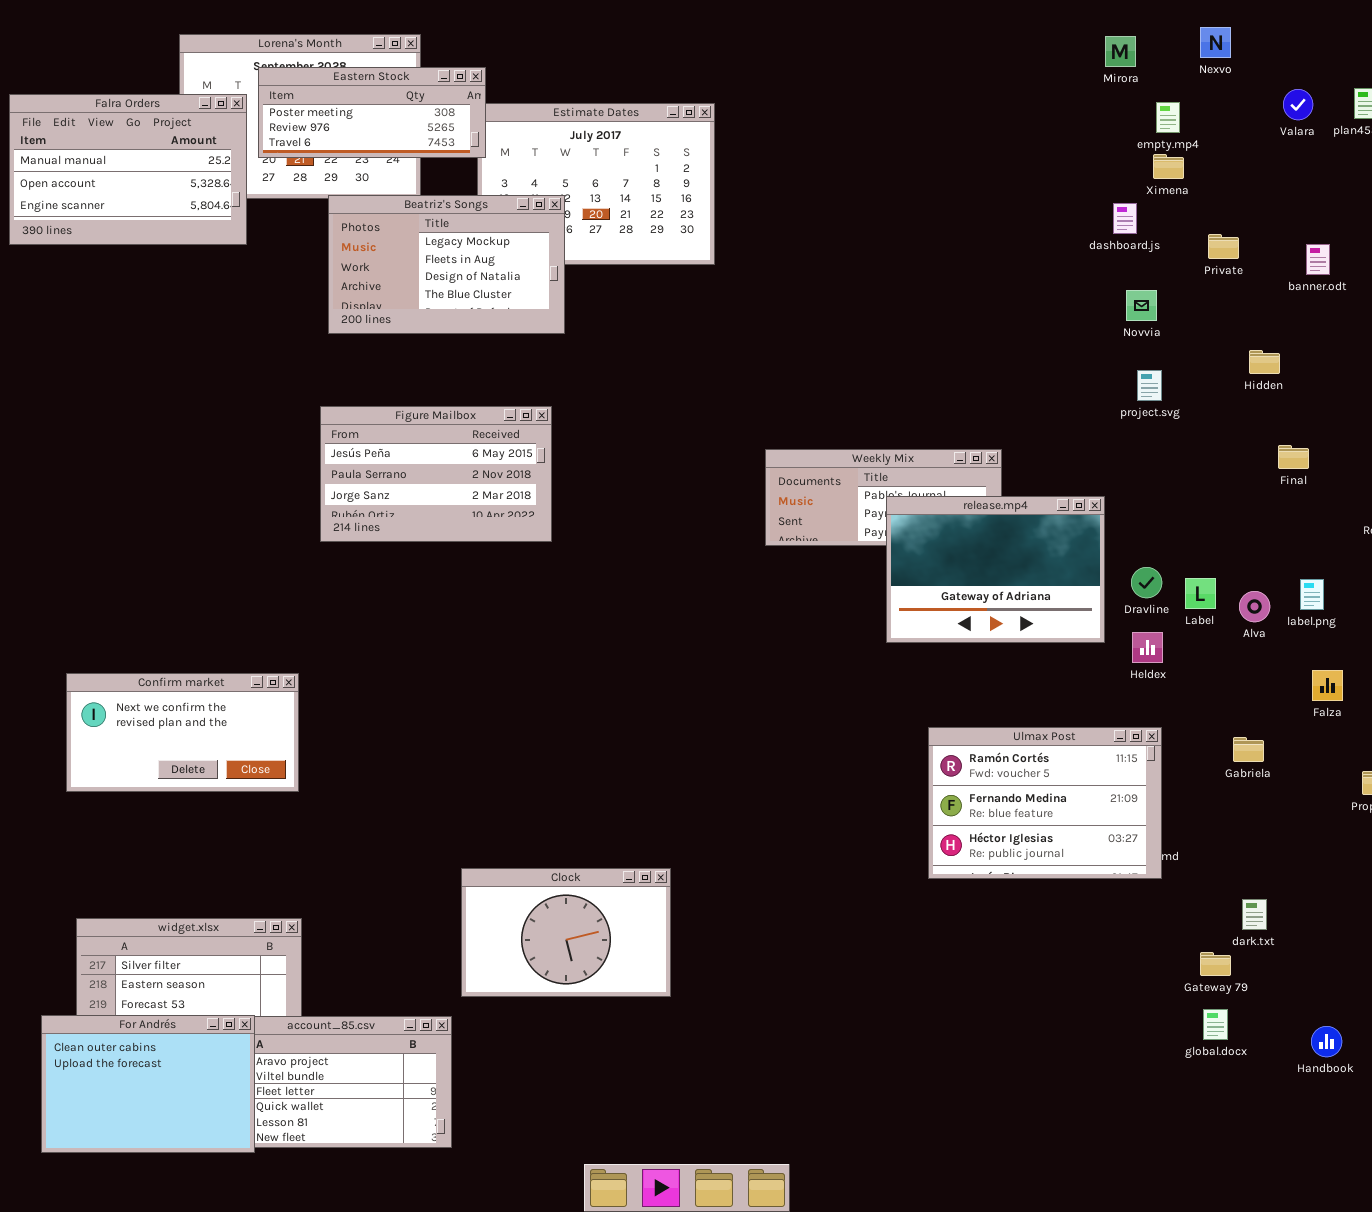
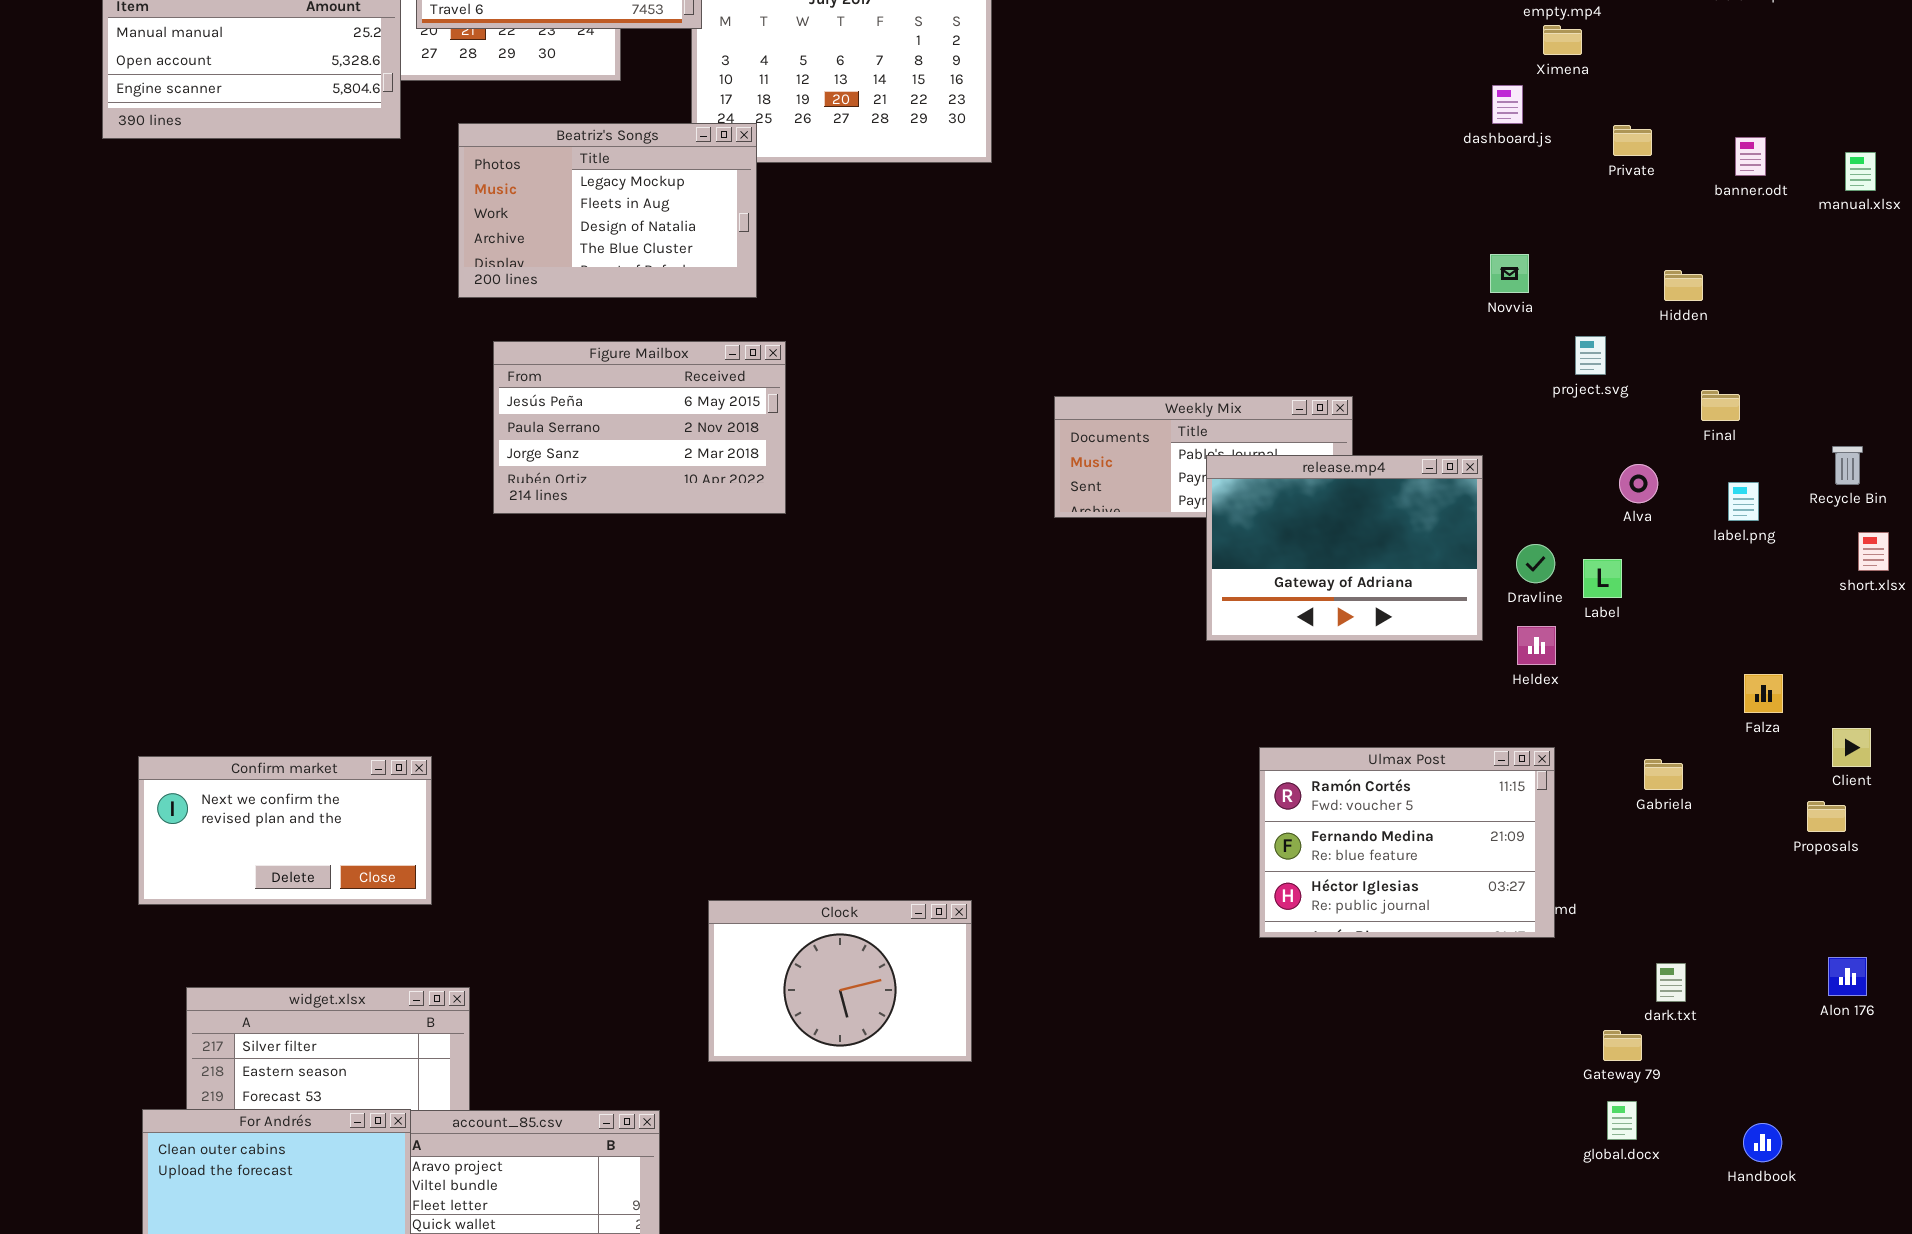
Beatriz's Songs: [328,195,565,334] -> [458,123,757,298], moved
Novvia: [1126,290,1157,321] -> [1490,254,1529,293], moved
project.svg: [1137,370,1162,401] -> [1575,336,1606,375], moved
label.png: [1300,579,1324,610] -> [1728,482,1759,521], moved
Alva: [1239,591,1270,622] -> [1619,464,1658,503], moved
Confirm market: [66,673,299,792] -> [138,756,432,905], moved
Clock: [461,868,671,997] -> [708,900,972,1062], moved

